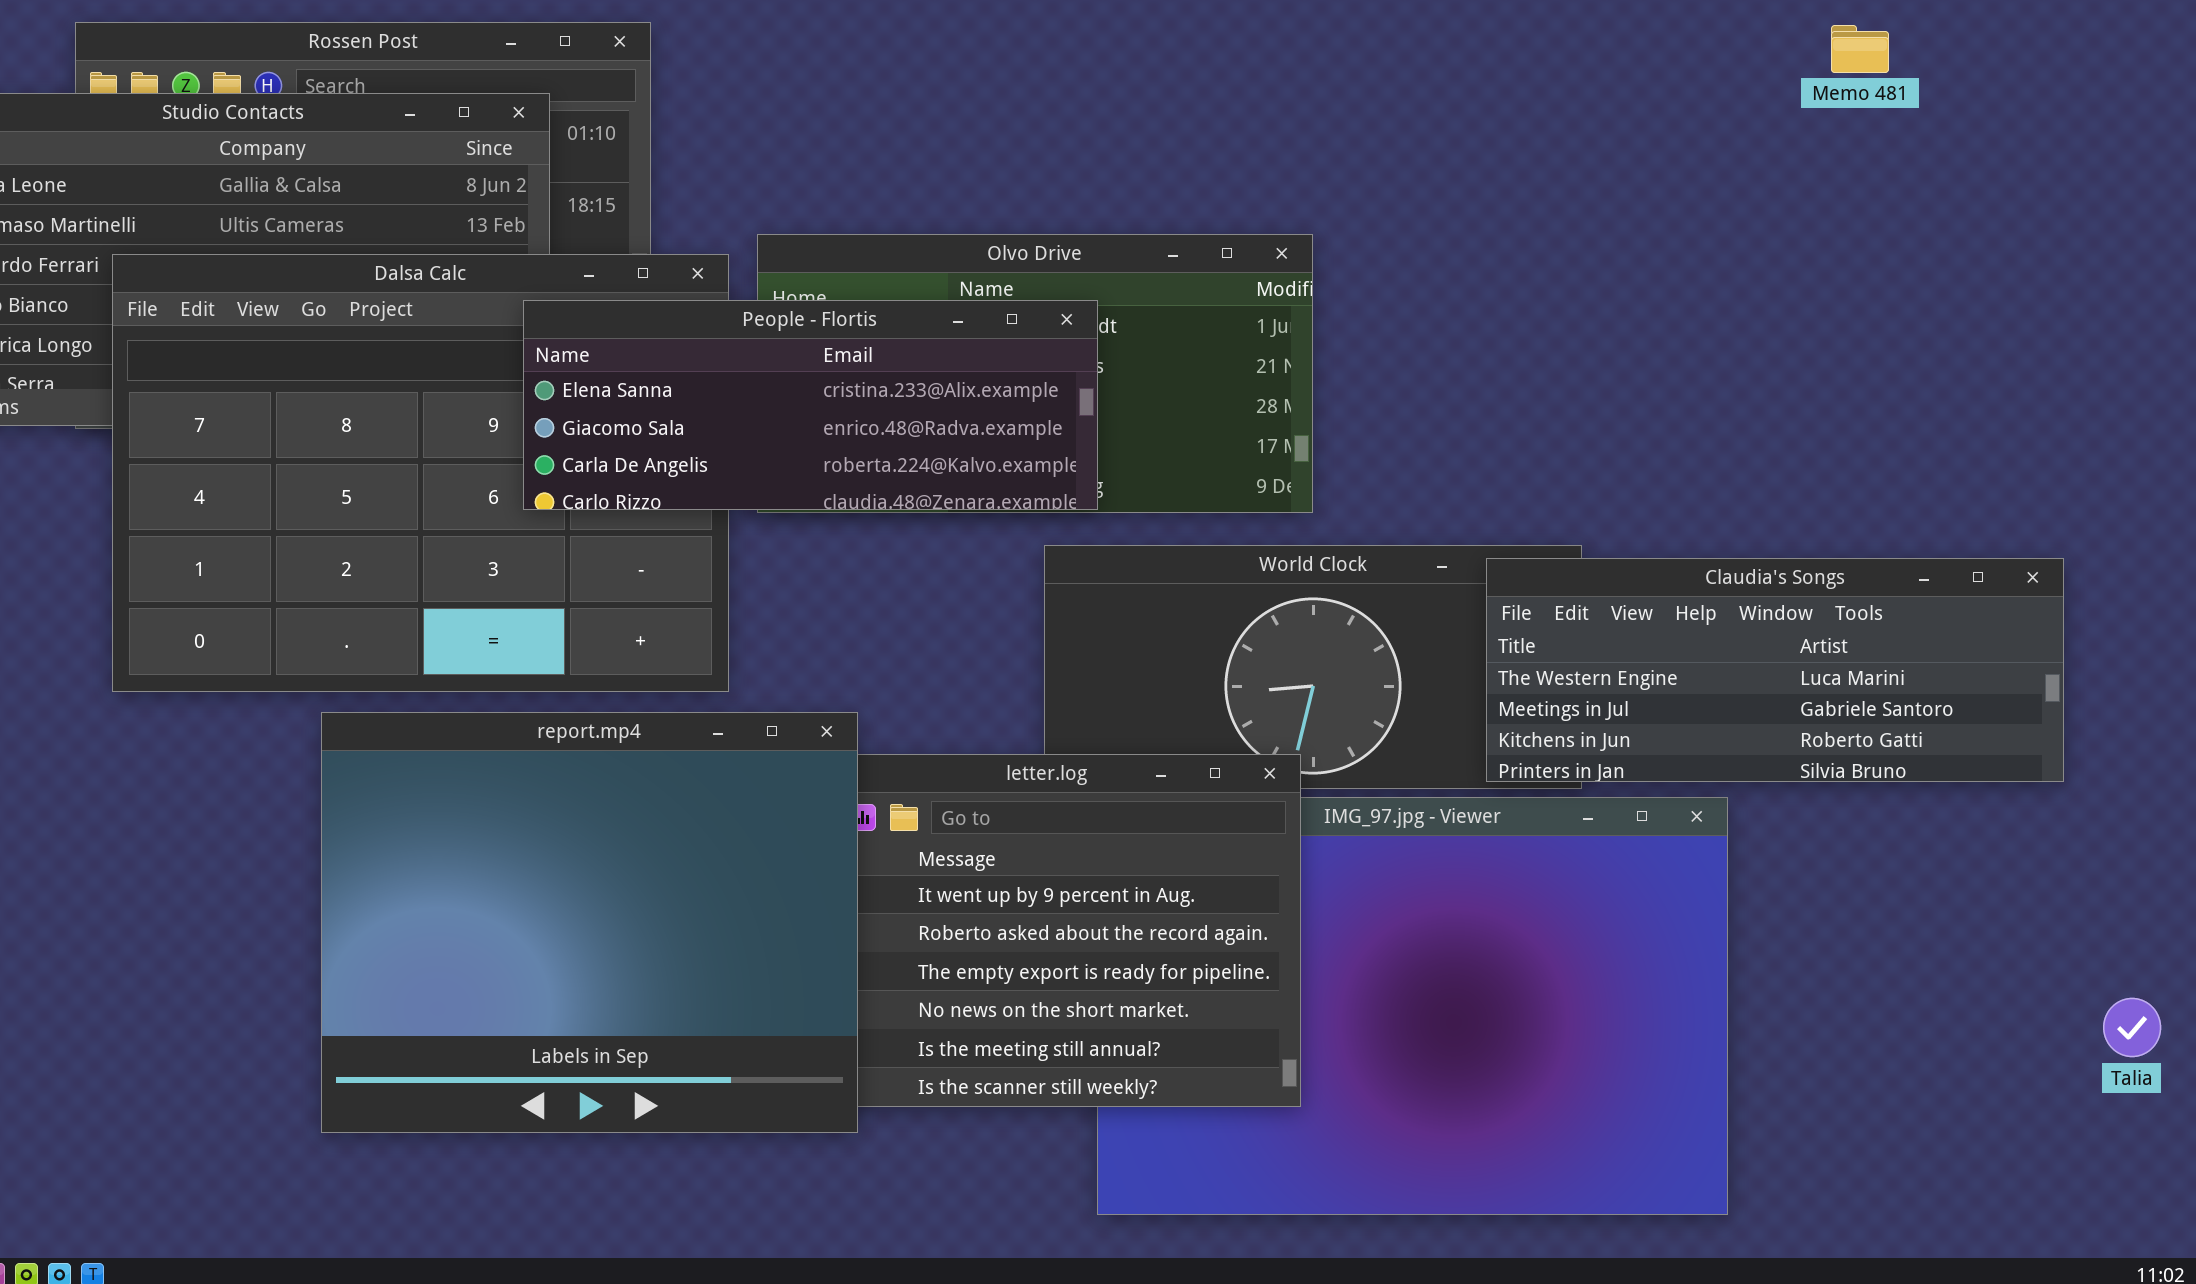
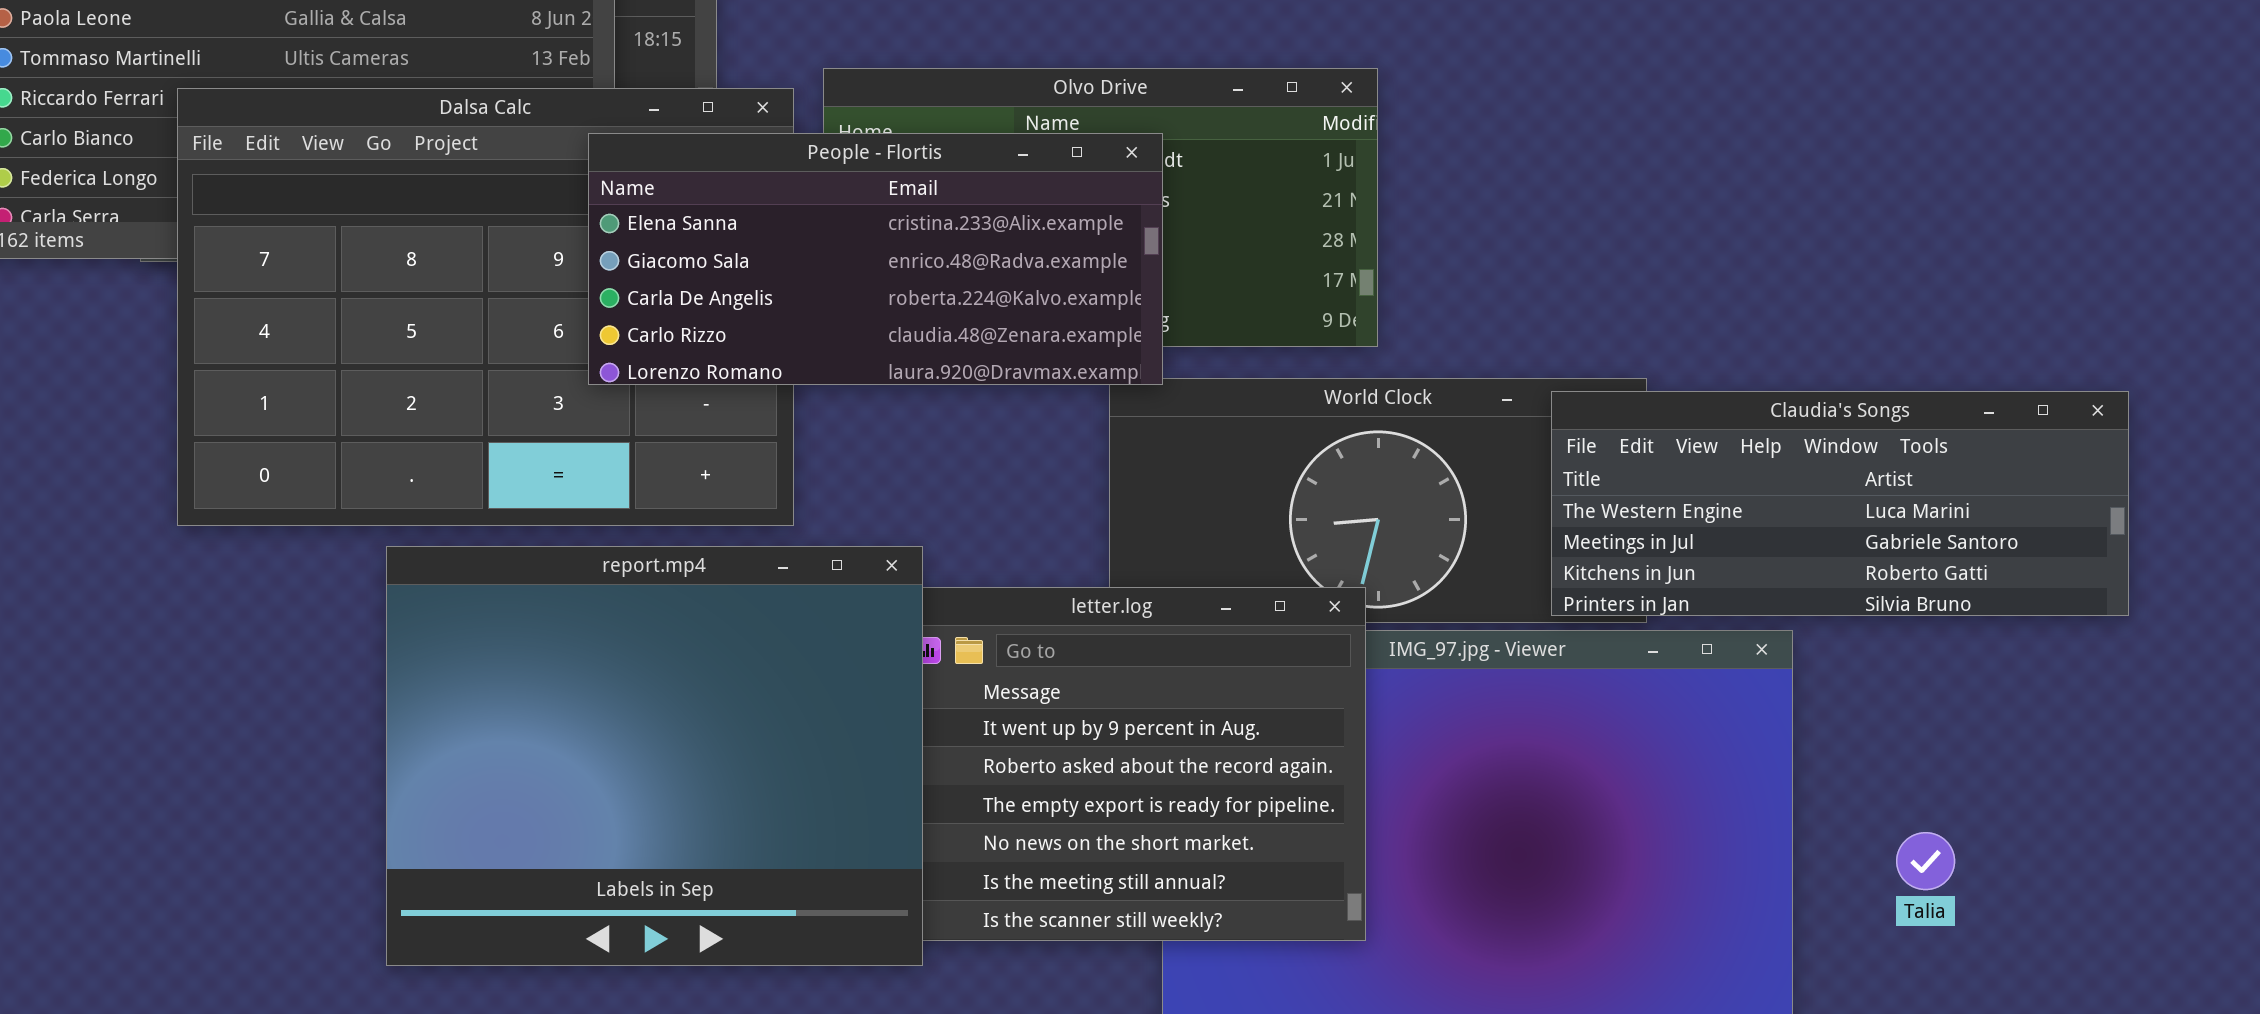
People - Flortis: [523,300,1098,510] -> [588,133,1163,385], resized
Talia: [2103,998,2161,1057] -> [1896,832,1955,890], moved

